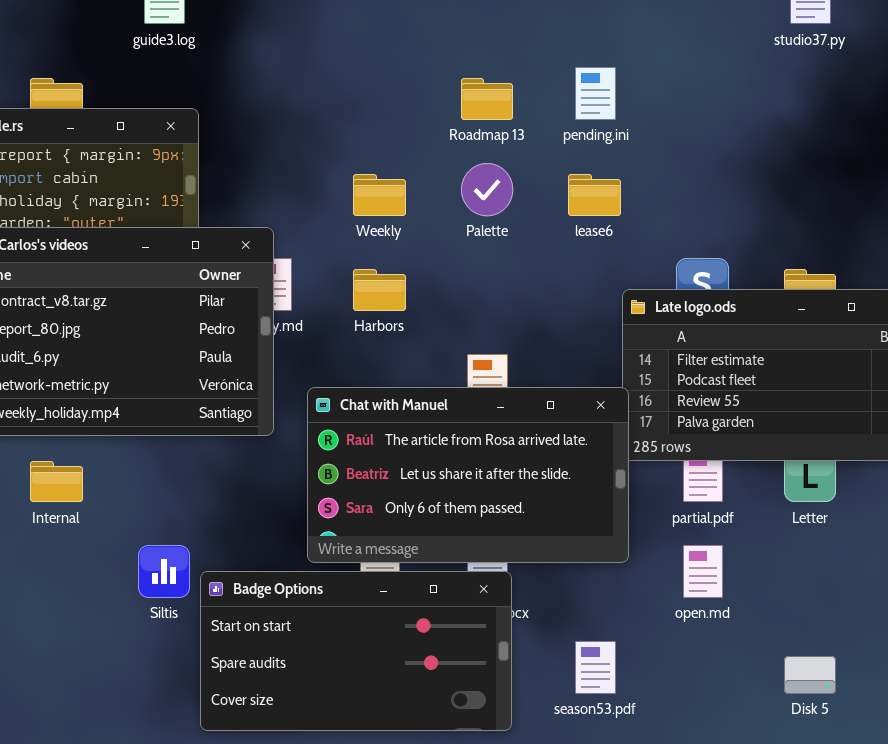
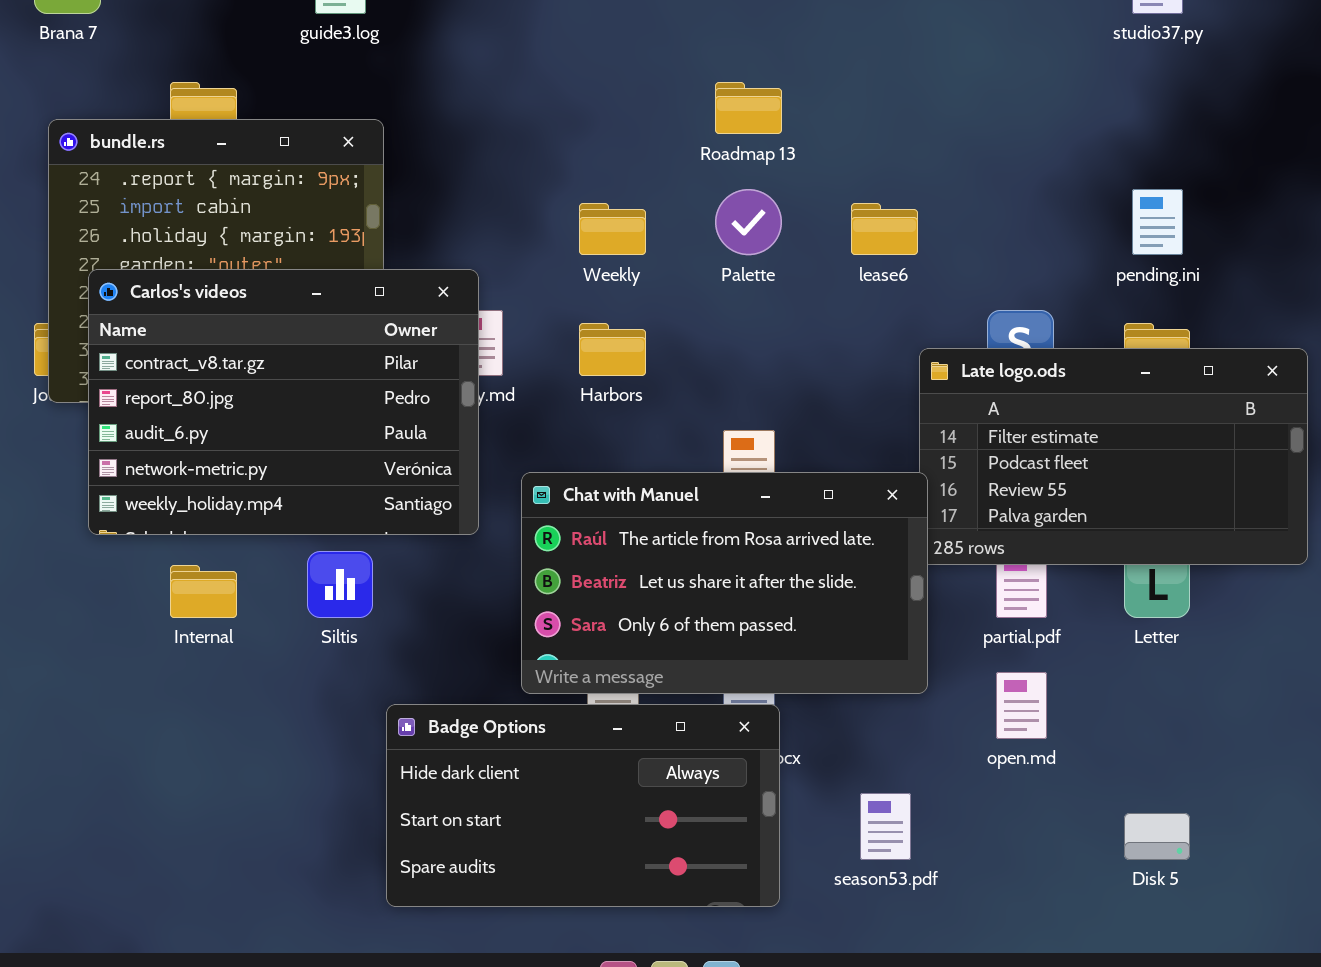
pending.ini: [575,67,616,120] -> [1132,189,1183,255], moved
Siltis: [138,545,190,598] -> [307,551,373,618], moved
Badge Options: [200,571,512,731] -> [386,704,780,907], scrolled up 1 row

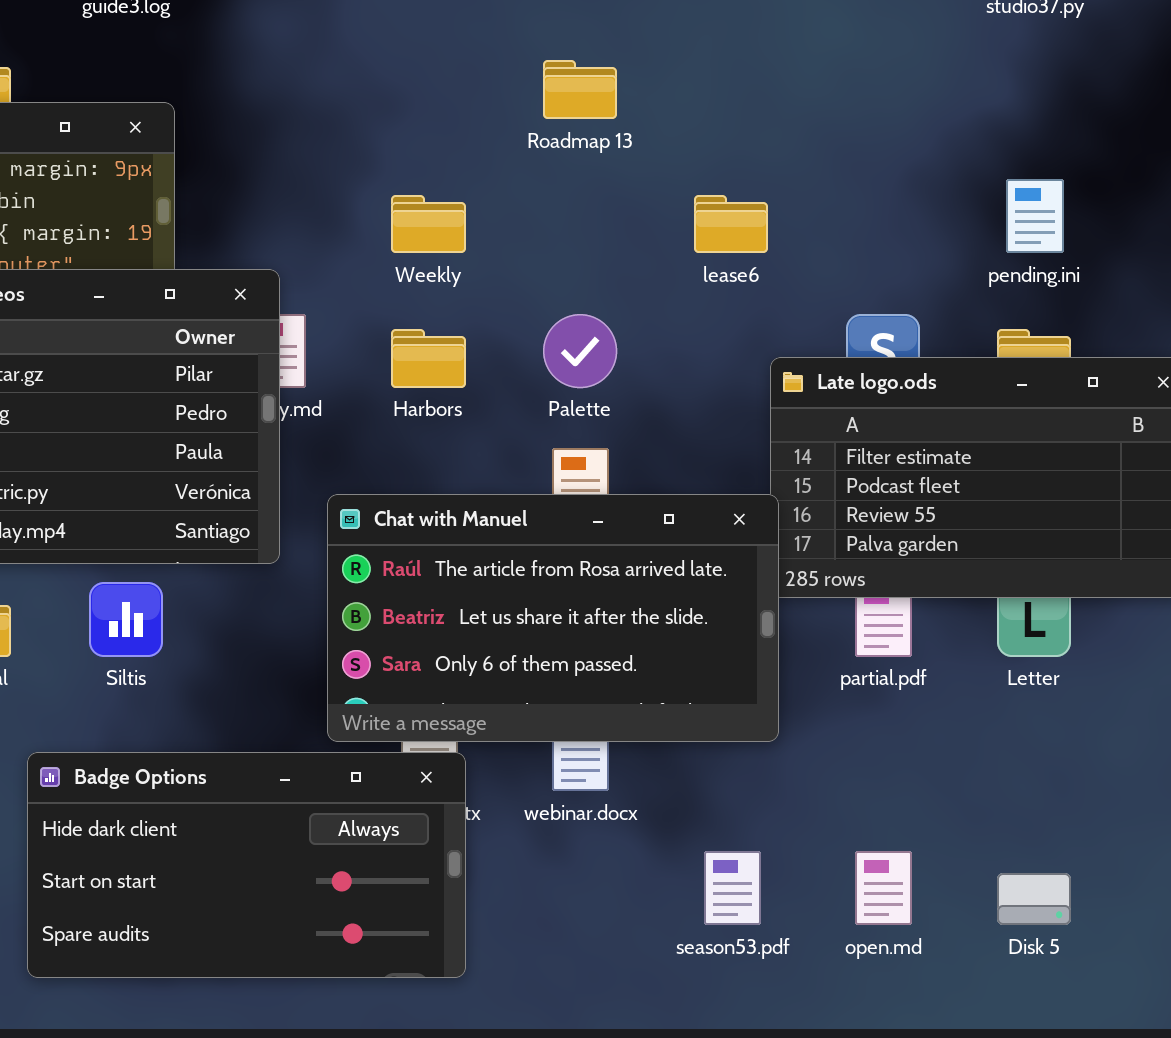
Palette: [715,189,782,255] -> [543,314,617,388], moved
open.md: [996,672,1047,739] -> [855,851,912,925], moved
Badge Options: [386,704,780,907] -> [27,752,466,978], moved

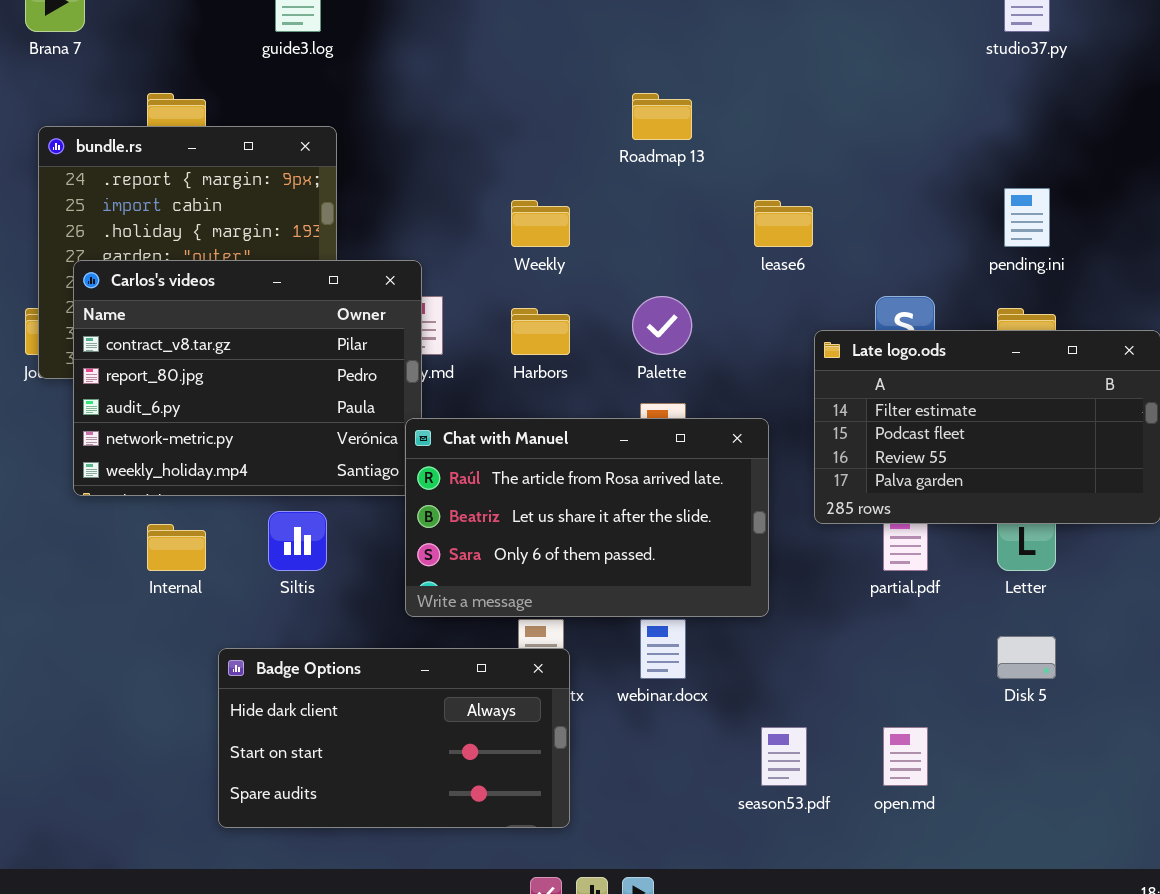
Chat with Manuel: [327,494,779,742] -> [405,418,769,617], moved
Disk 5: [997,873,1071,925] -> [997,636,1056,679], moved

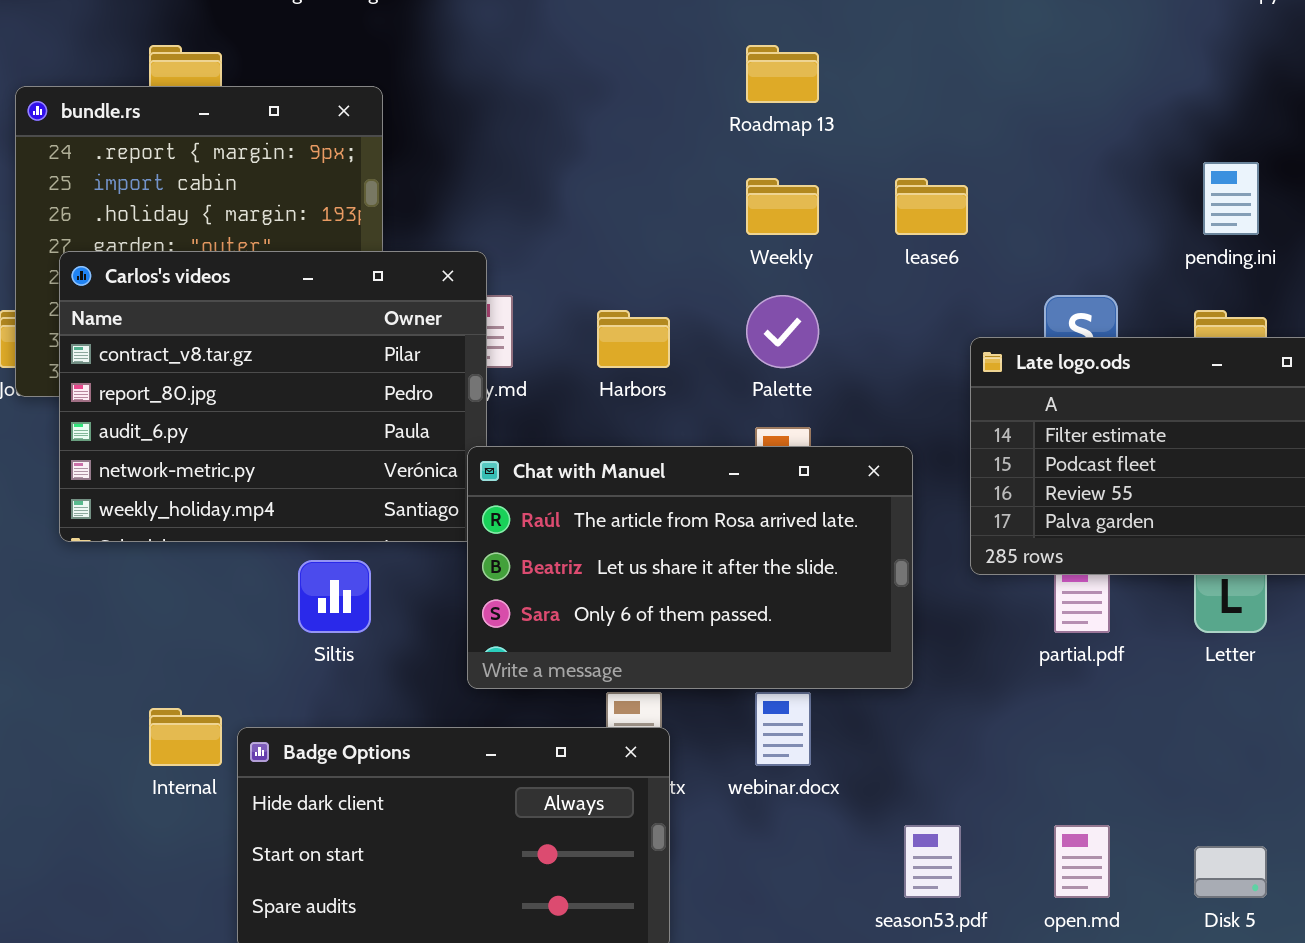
Weekly: [511,200,570,247] -> [746,178,819,235], moved
Internal: [147,524,206,571] -> [149,708,222,766], moved
Disk 5: [997,636,1056,679] -> [1194,846,1267,898], moved

